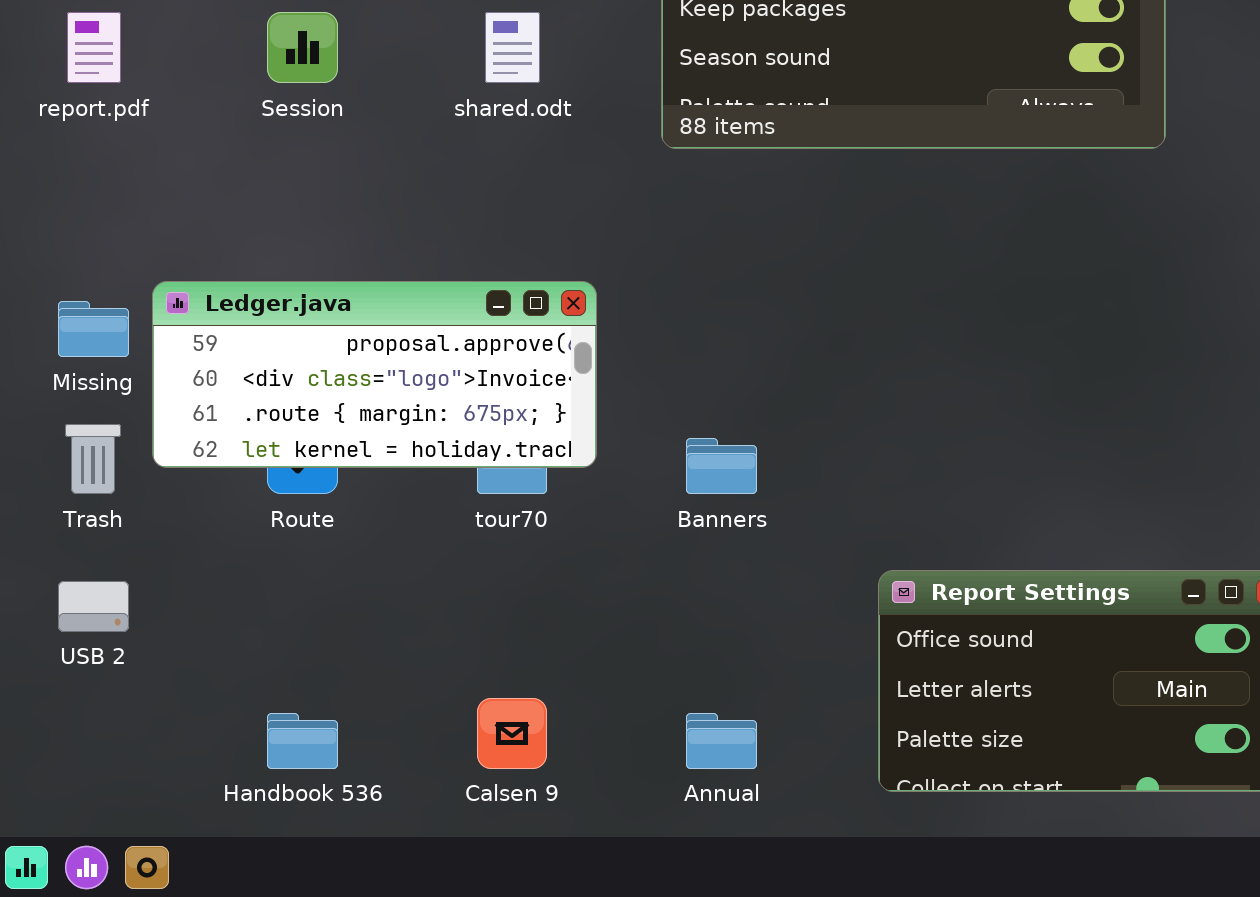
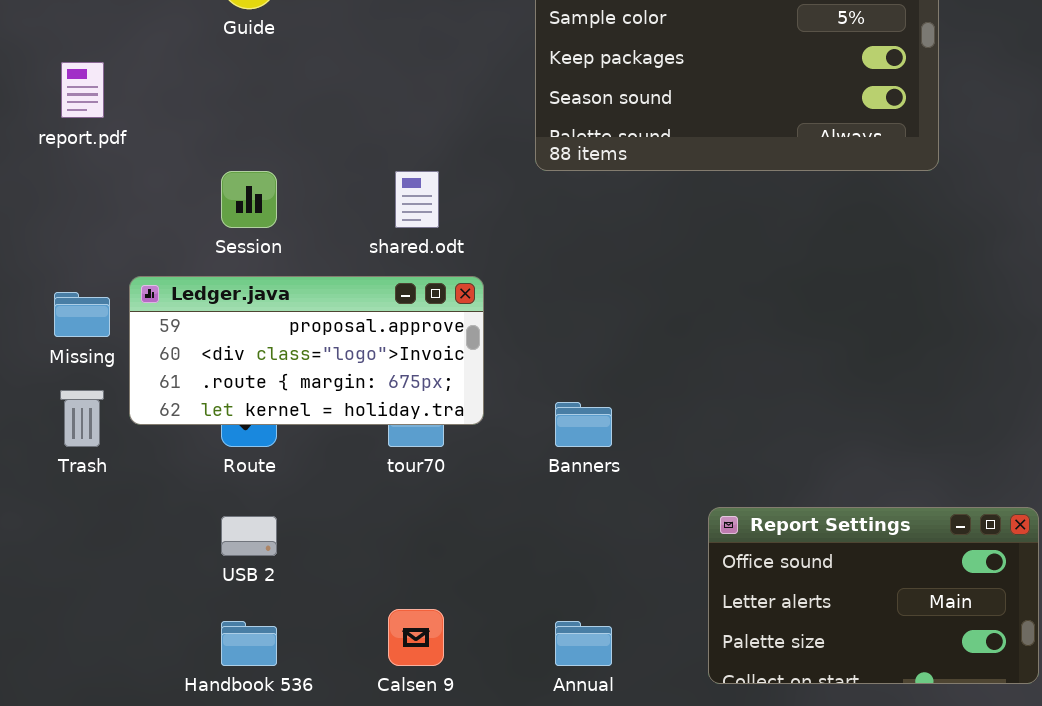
Session: [267,12,338,83] -> [221,171,277,228], moved
shared.odt: [485,12,540,83] -> [395,171,439,228], moved
USB 2: [58,581,129,632] -> [221,516,277,556], moved

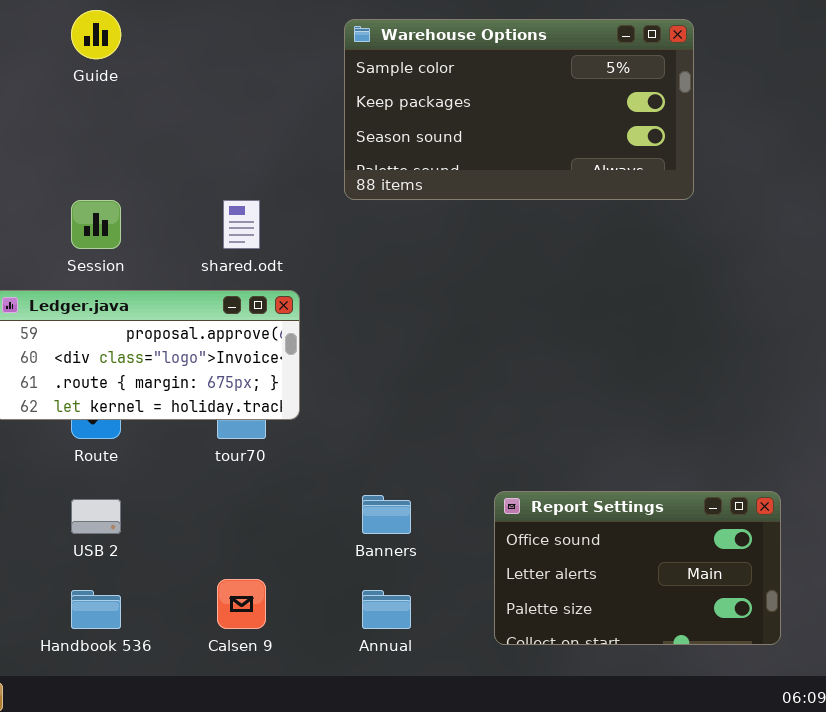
Banners: [555,402,612,447] -> [362,495,411,534], moved

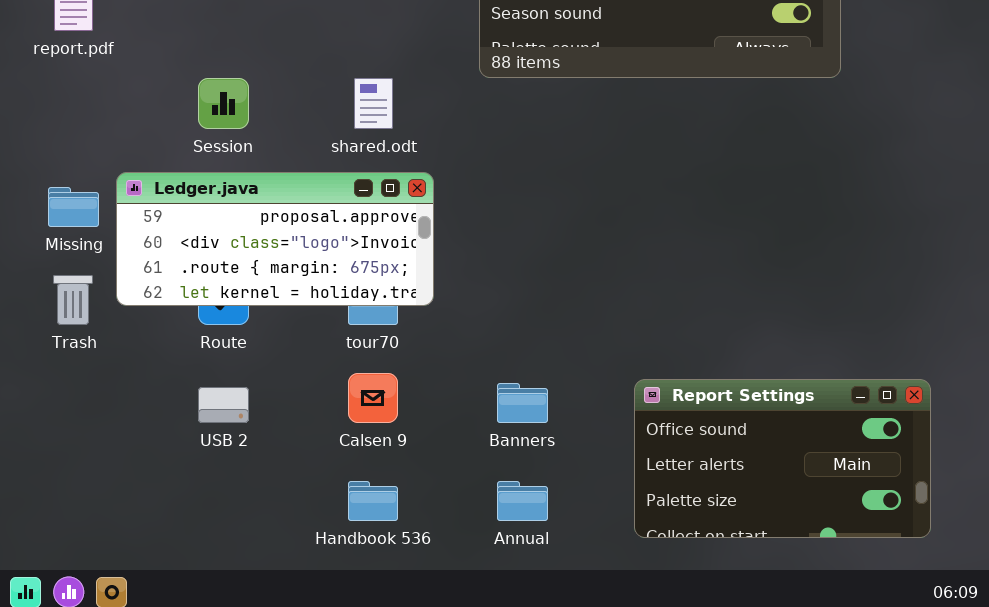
Calsen 9: [217,579,266,629] -> [348,373,398,423], moved
Handbook 536: [71,590,121,629] -> [348,481,398,521], moved

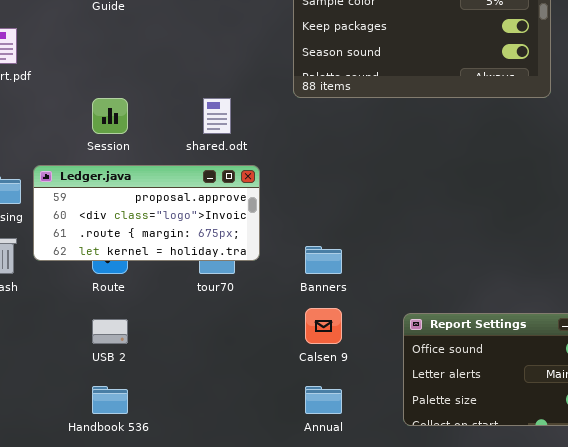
Calsen 9: [348,373,398,423] -> [305,308,342,344], moved
Banners: [497,383,548,423] -> [305,246,342,274], moved
Handbook 536: [348,481,398,521] -> [92,386,128,414], moved

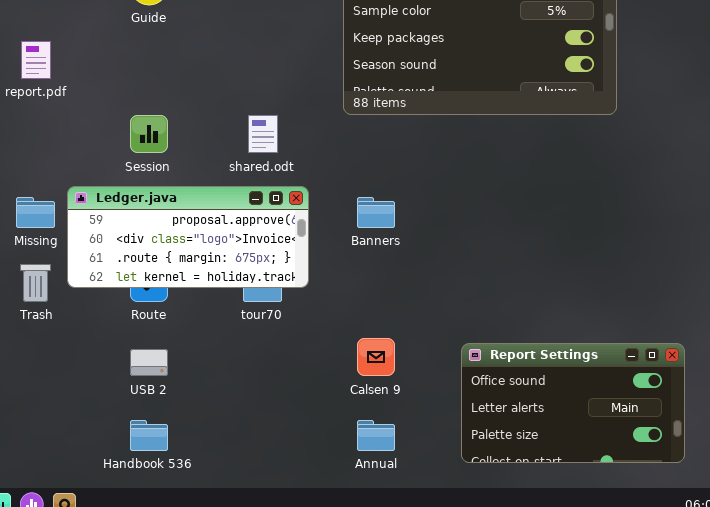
Banners: [305,246,342,274] -> [357,197,395,228], moved

